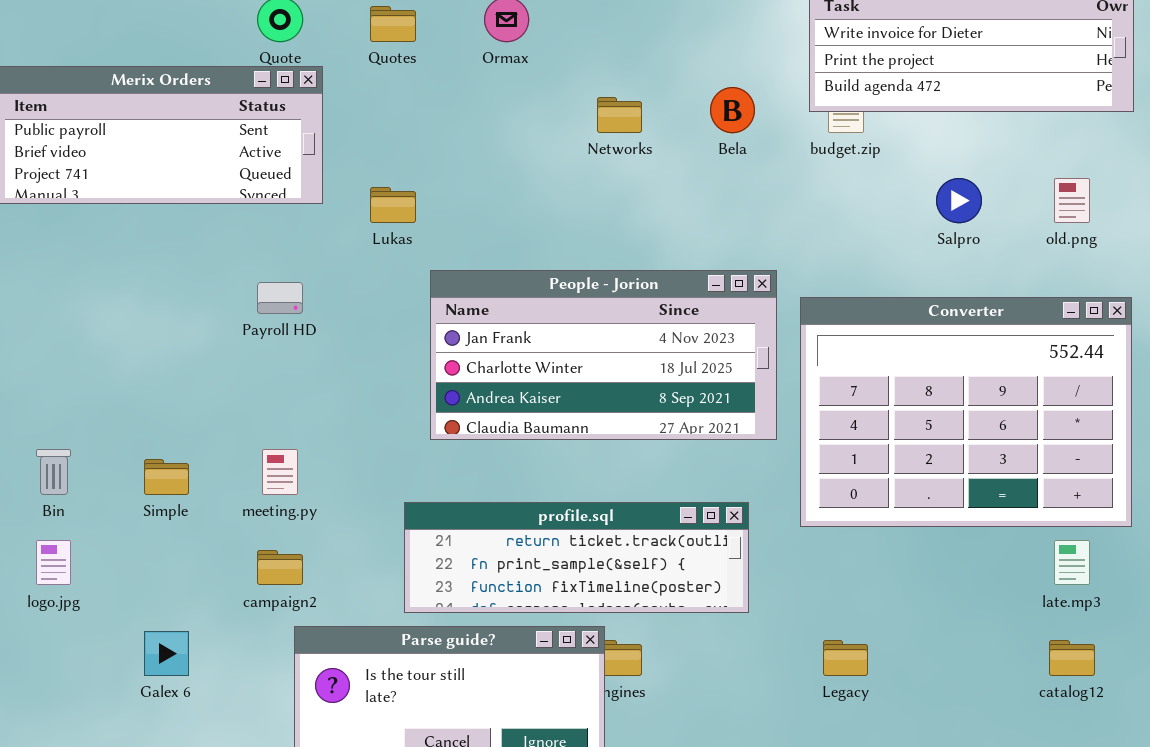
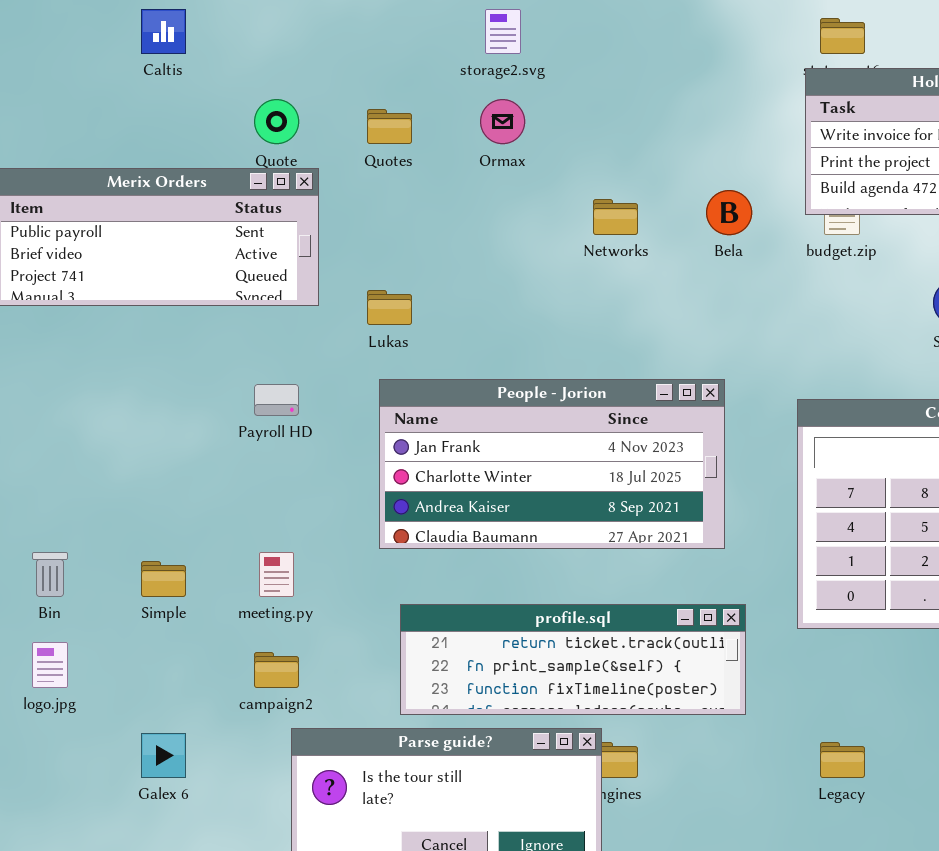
People - Jorion: [430,270,777,440] -> [379,379,725,549], moved

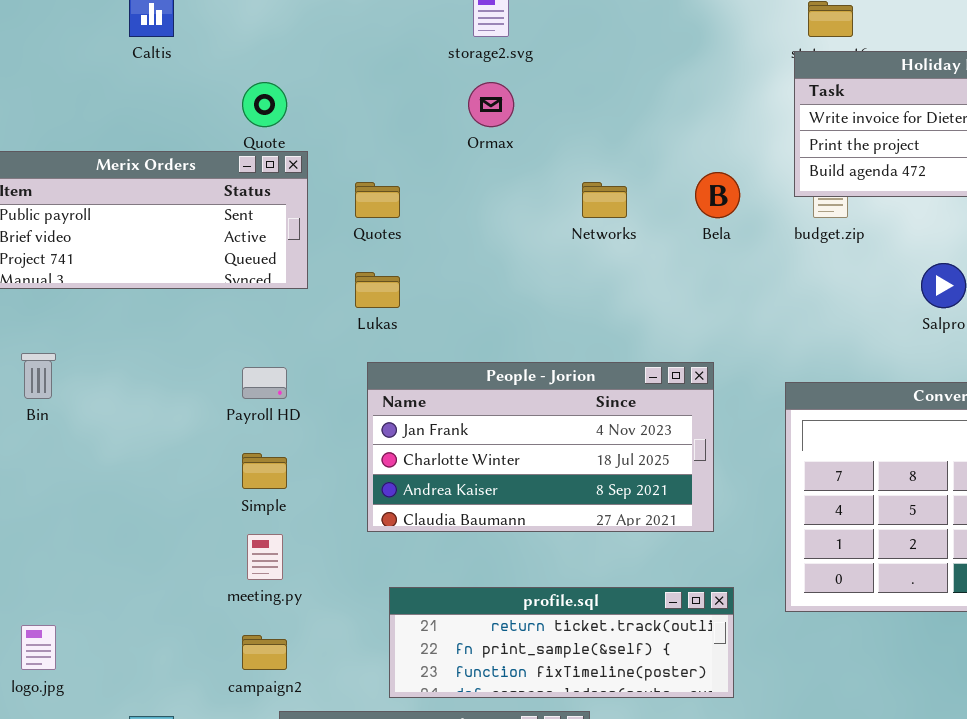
Quotes: [367,109,412,144] -> [355,182,400,218], moved
Bin: [32,552,68,597] -> [21,353,56,399], moved
Simple: [141,561,186,597] -> [242,453,287,489], moved

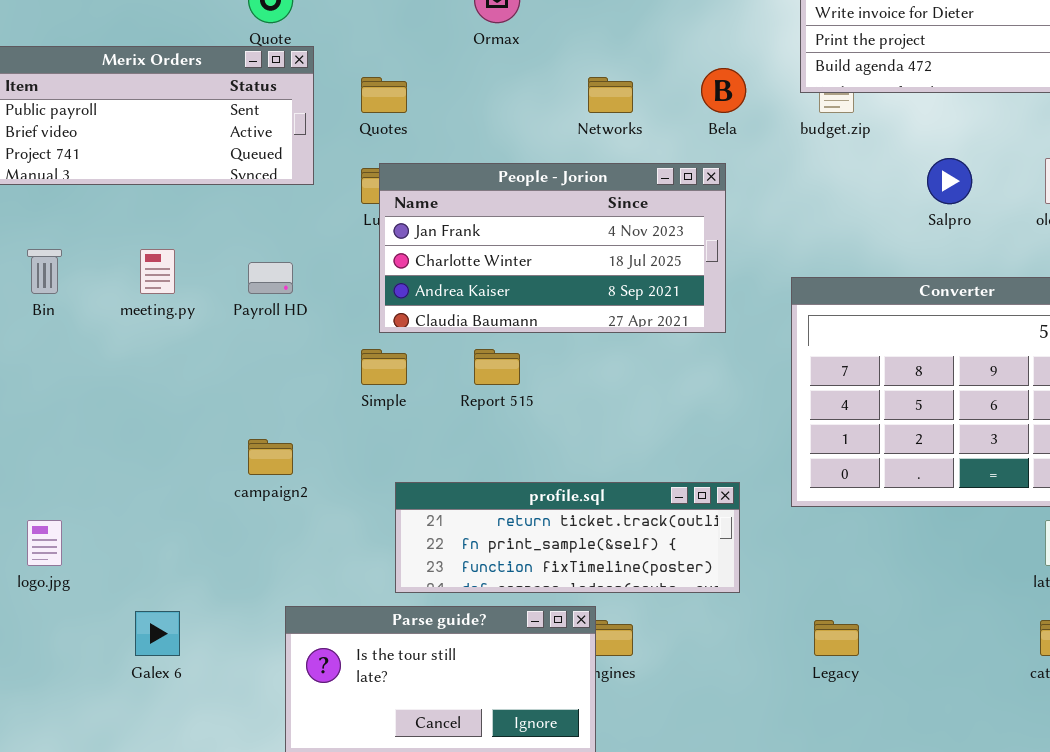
People - Jorion: [367,362,714,532] -> [379,163,726,333], moved
Simple: [242,453,287,489] -> [361,349,407,385], moved
meeting.py: [247,534,283,580] -> [140,249,175,294], moved
campaign2: [242,635,287,670] -> [248,439,293,475], moved

